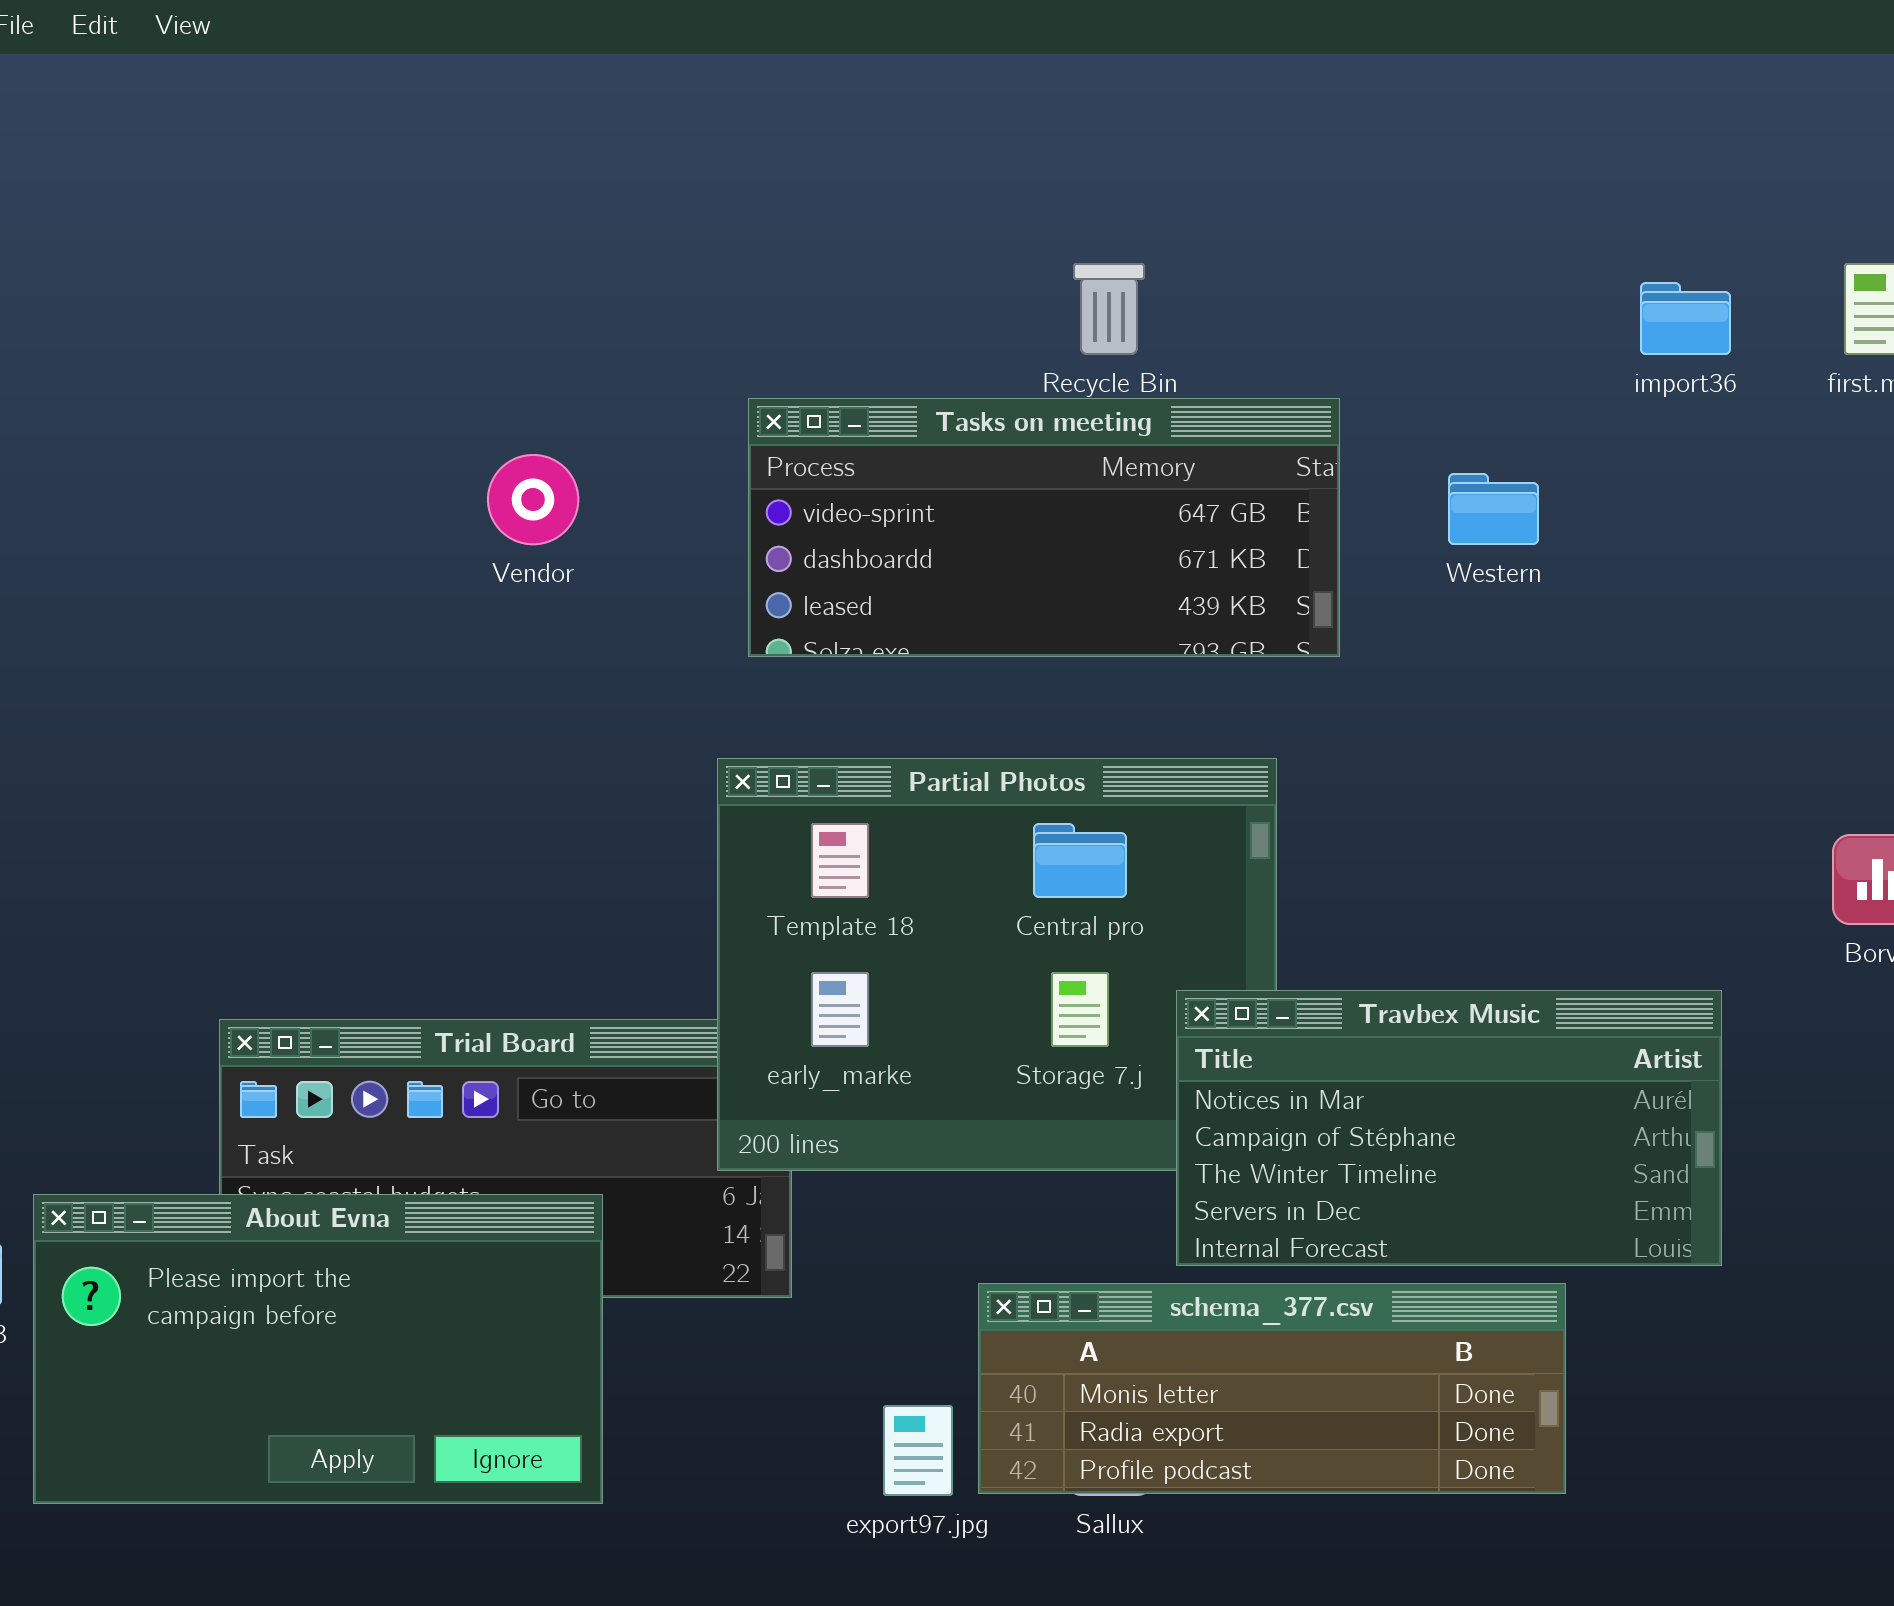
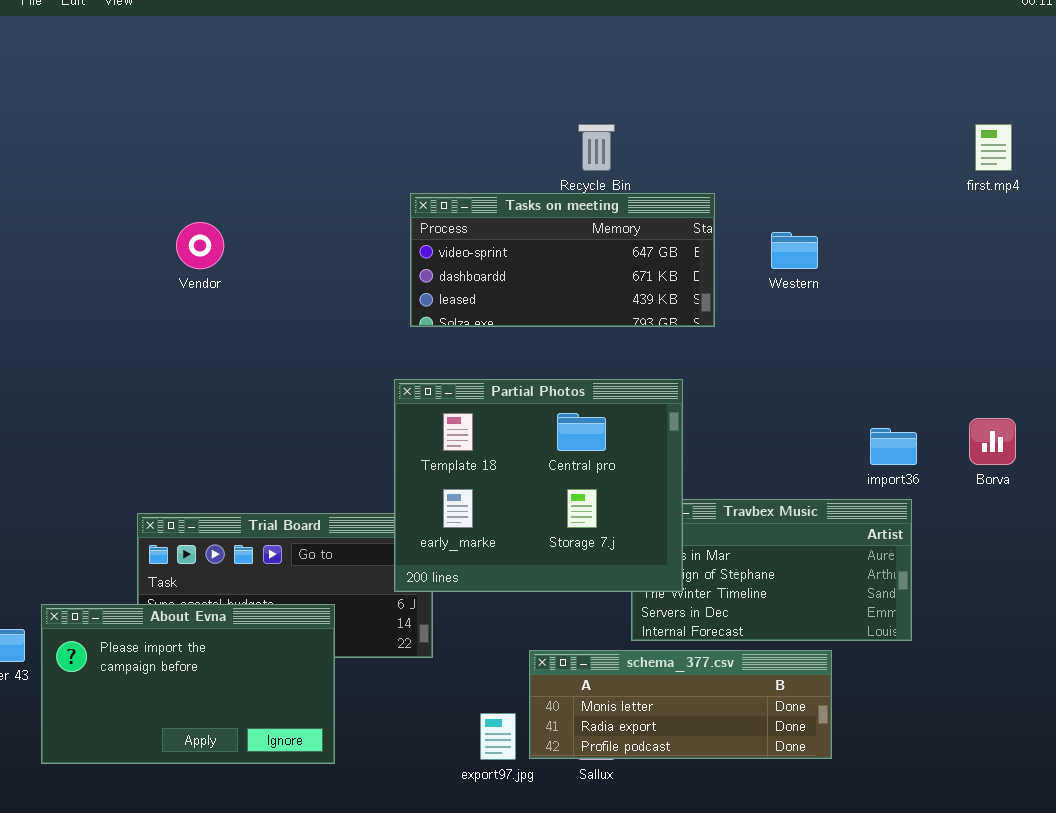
import36: [1640,282,1731,355] -> [870,428,917,465], moved
Vendor: [487,454,579,545] -> [176,222,224,269], moved
Partial Photos: [717,758,1277,1171] -> [394,379,683,592], raised

